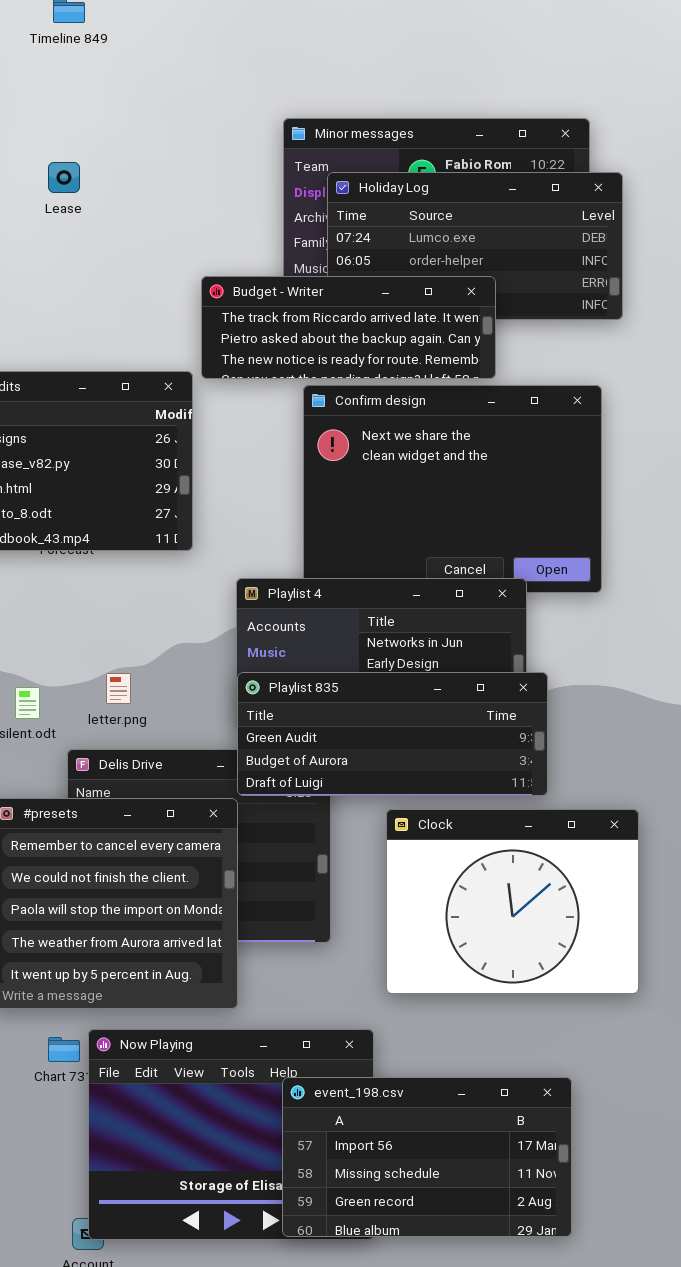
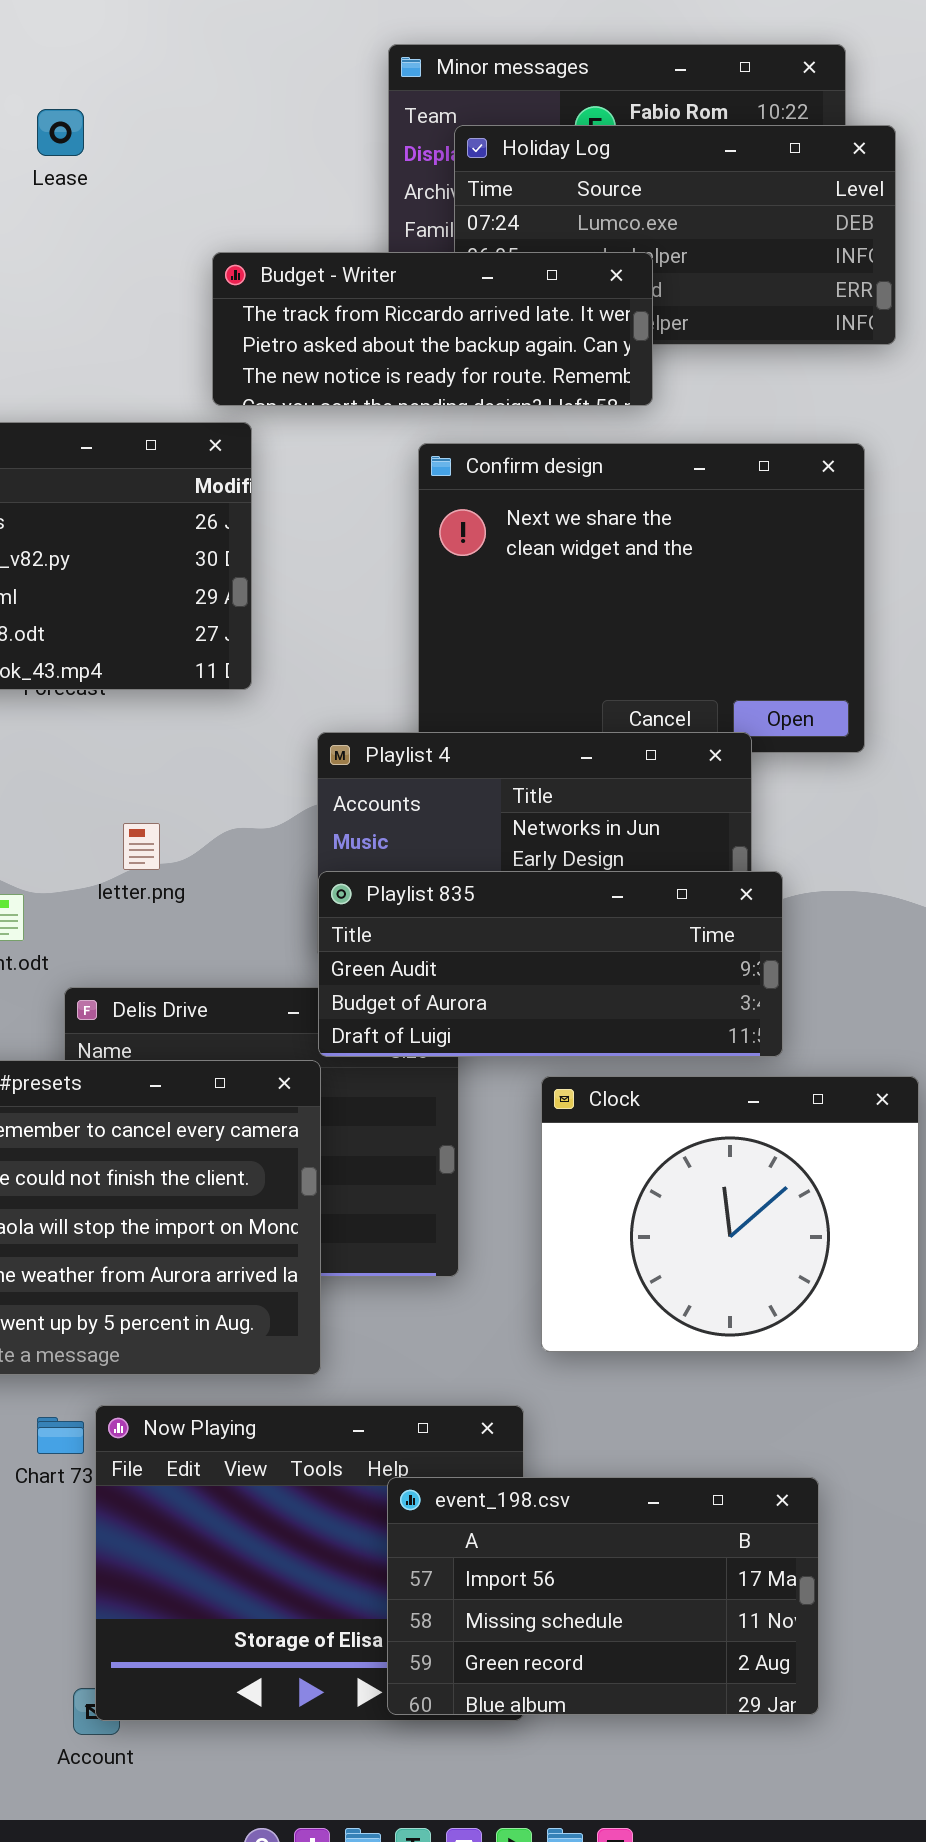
Budget - Writer: [201,276,496,379] -> [212,252,653,406], moved
letter.png: [106,673,131,704] -> [123,823,160,870], moved

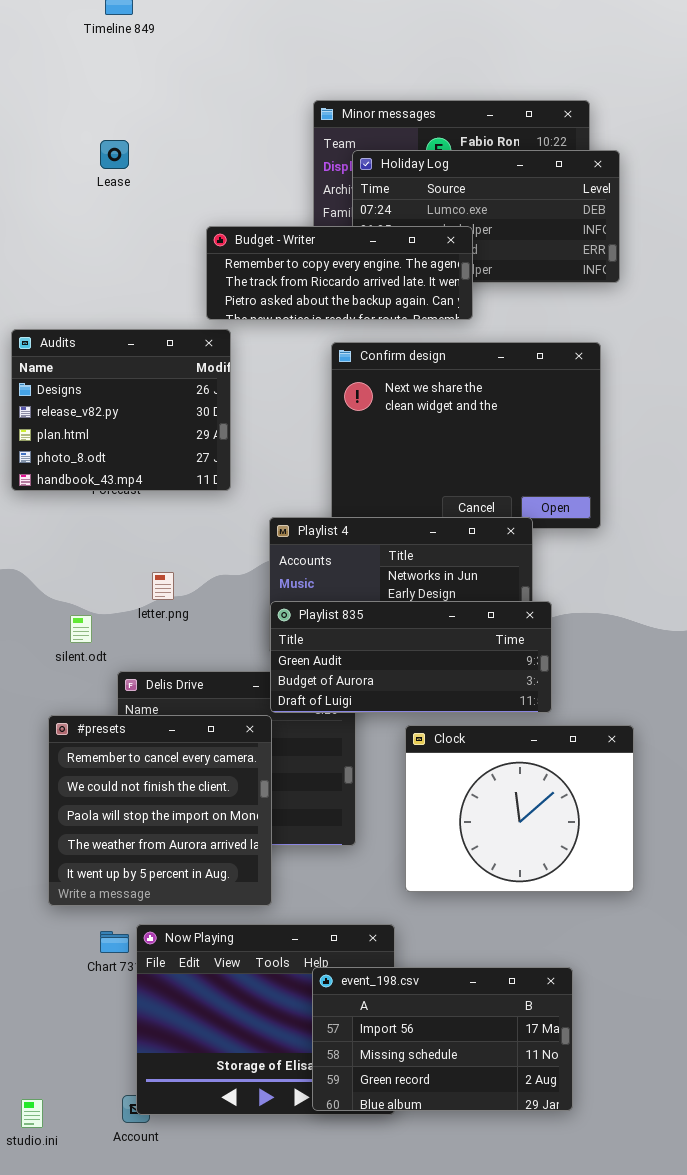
Budget - Writer: [212,252,653,406] -> [206,226,473,320], scrolled up 1 row

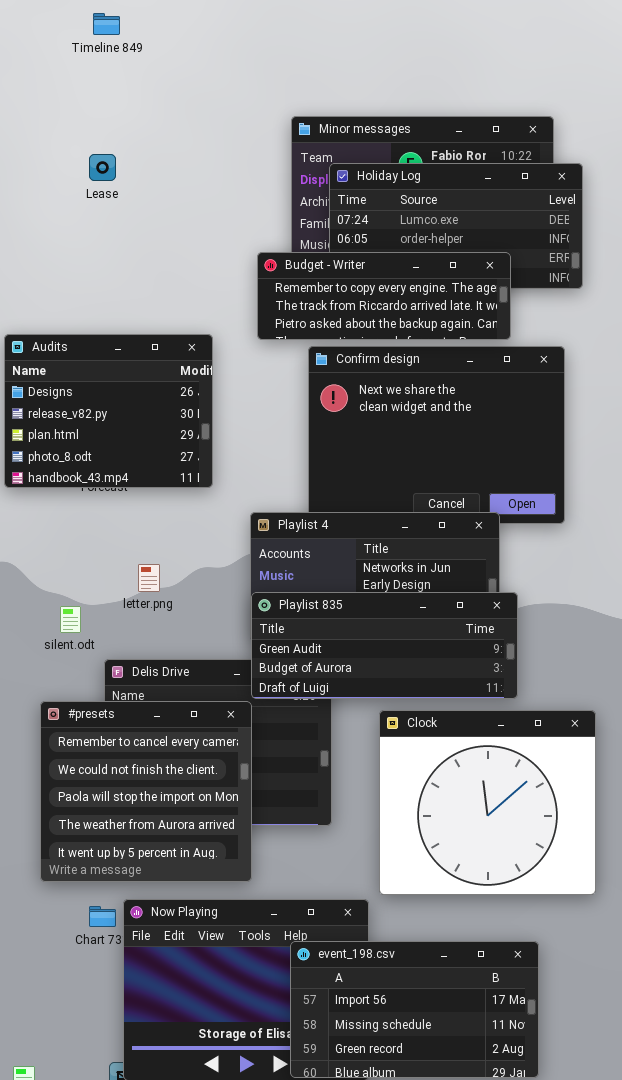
Budget - Writer: [206,226,473,320] -> [257,252,511,340], moved
Clock: [405,725,634,892] -> [379,710,596,895], resized

